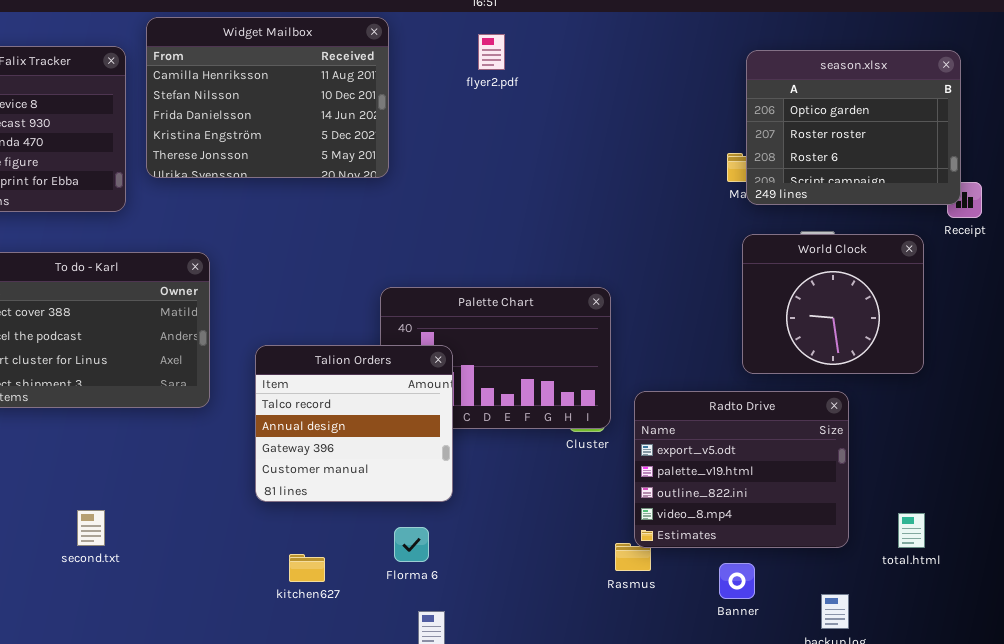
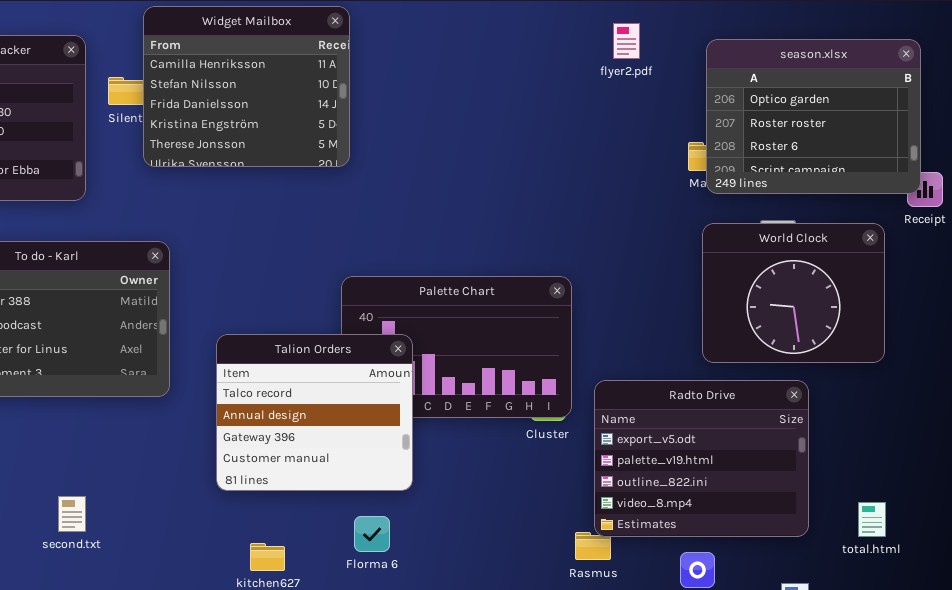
Widget Mailbox: [146,17,389,178] -> [143,6,350,167], resized
flyer2.pdf: [478,34,505,70] -> [613,23,640,59], moved
second.txt: [77,510,105,546] -> [58,496,86,532], moved

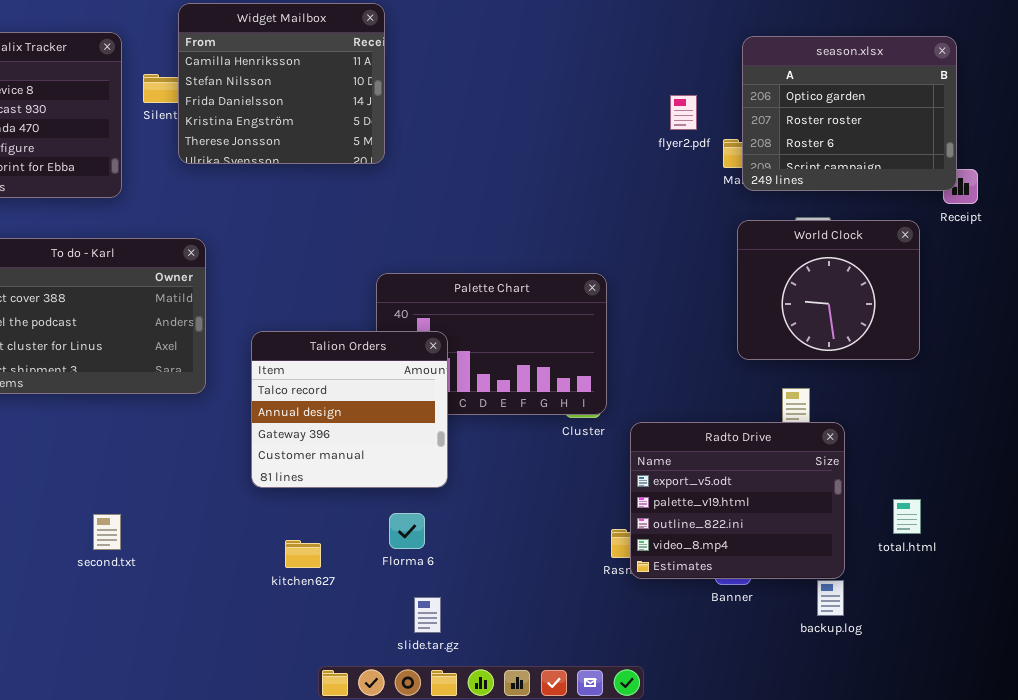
flyer2.pdf: [613,23,640,59] -> [670,95,697,130], moved
Radto Drive: [594,380,809,537] -> [630,422,845,579], moved
second.txt: [58,496,86,532] -> [93,514,121,550], moved

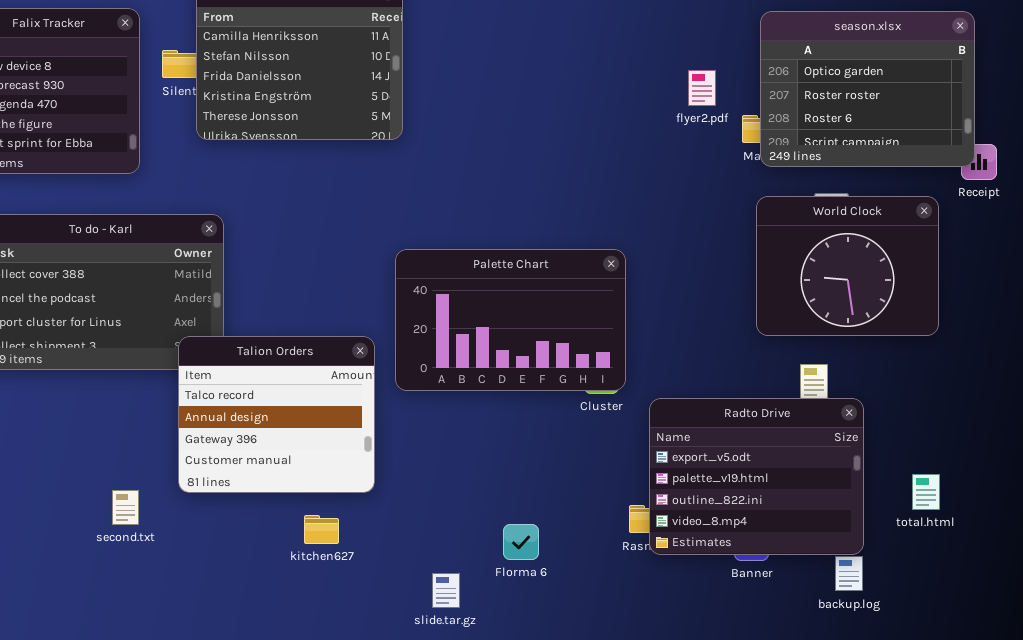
Talion Orders: [251,331,448,488] -> [178,336,375,493], moved
Florma 6: [389,513,425,549] -> [503,524,539,560], moved

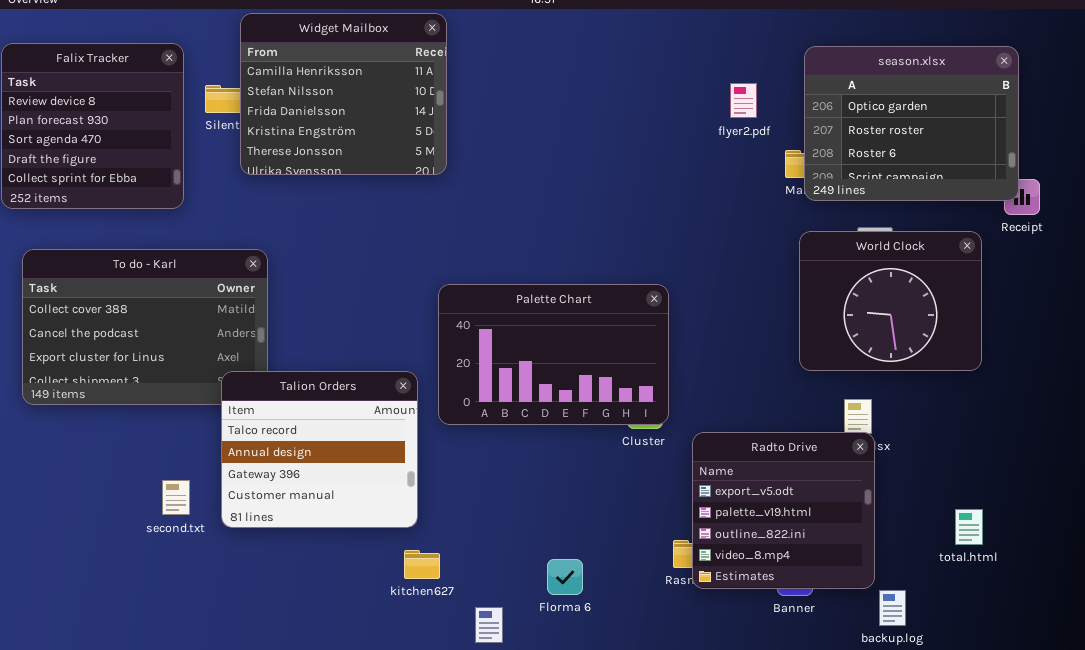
flyer2.pdf: [688,70,716,106] -> [730,83,757,118], moved
Radto Drive: [649,398,864,555] -> [692,432,875,589], resized
second.txt: [112,490,139,525] -> [162,480,190,515], moved
kitchen627: [304,515,339,544] -> [404,550,440,579], moved

